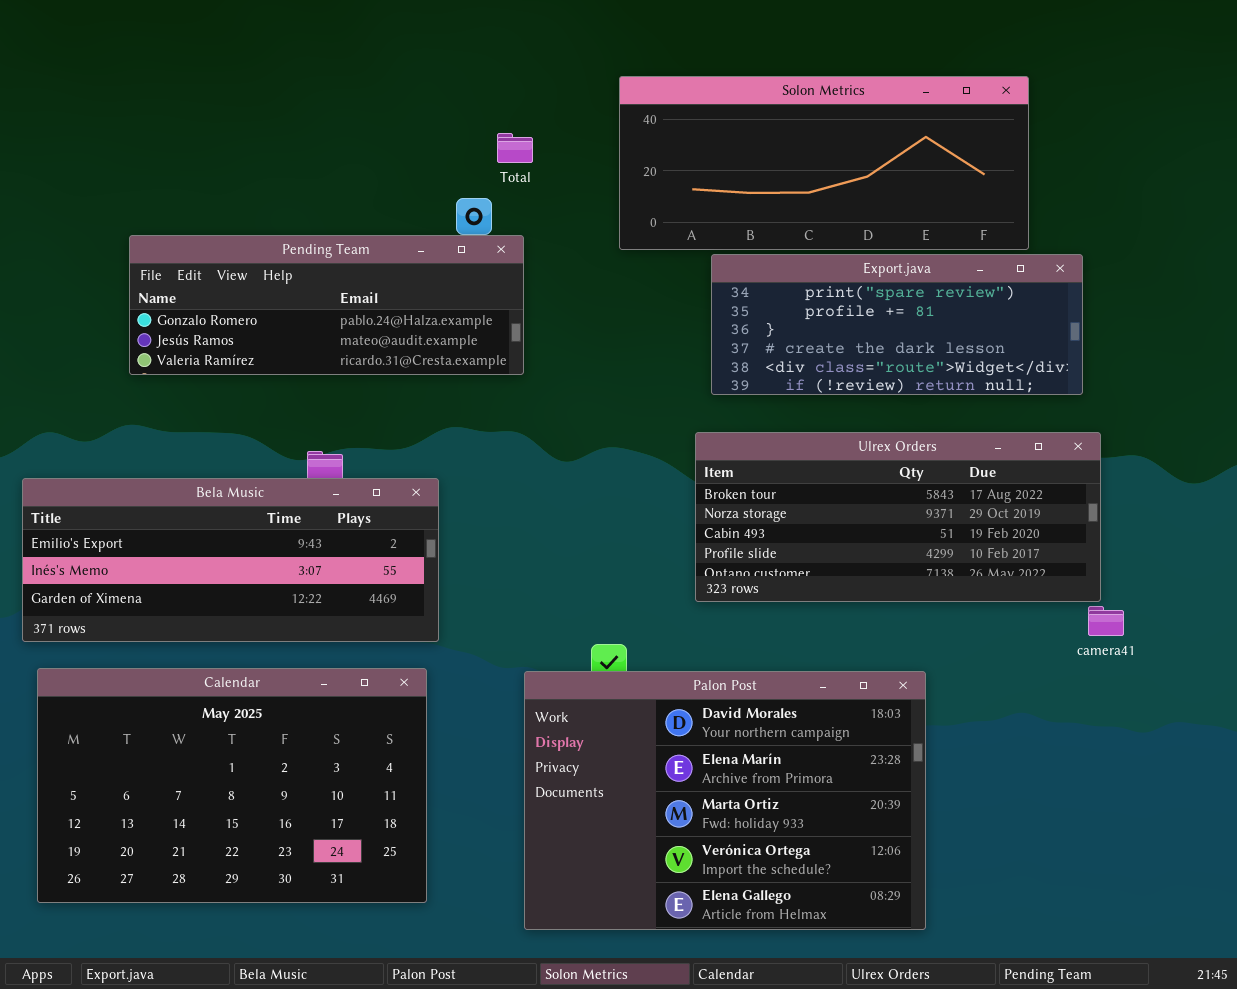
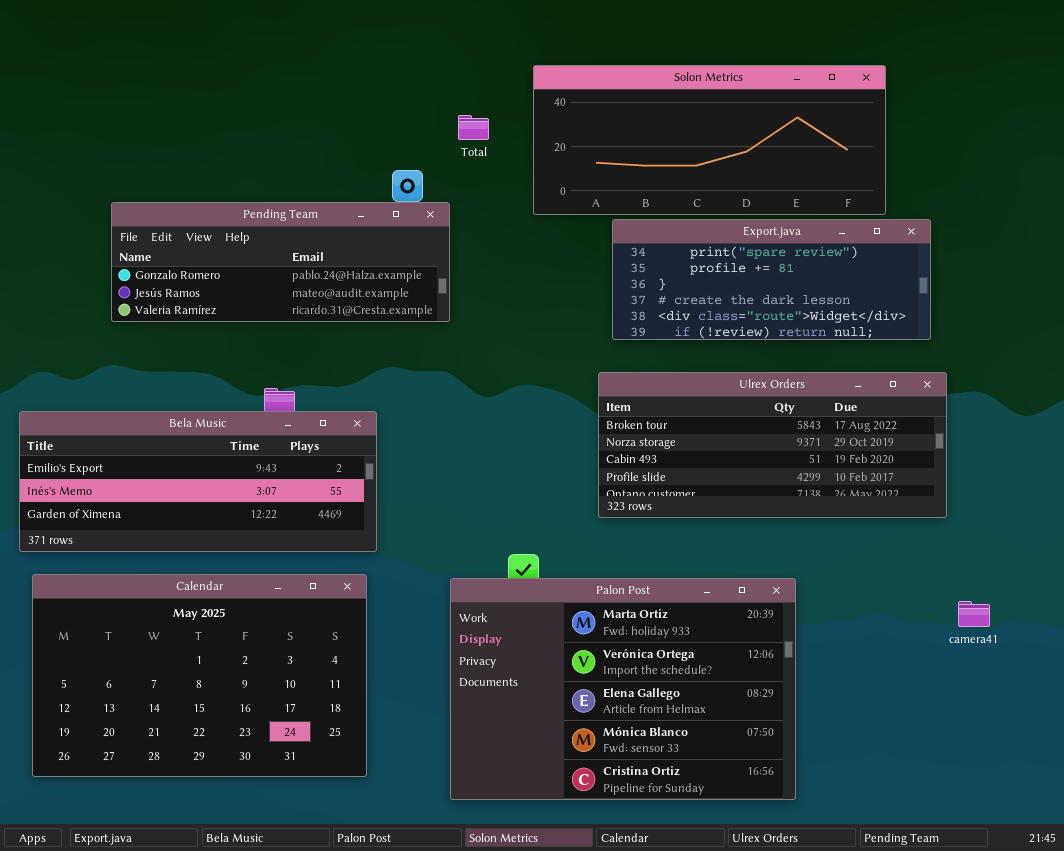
Total: [497,133,533,163] -> [458,115,489,140], moved
camera41: [1088,606,1124,636] -> [958,601,990,627], moved
Palon Post: [524,671,926,930] -> [450,578,796,800], scrolled down 2 rows

